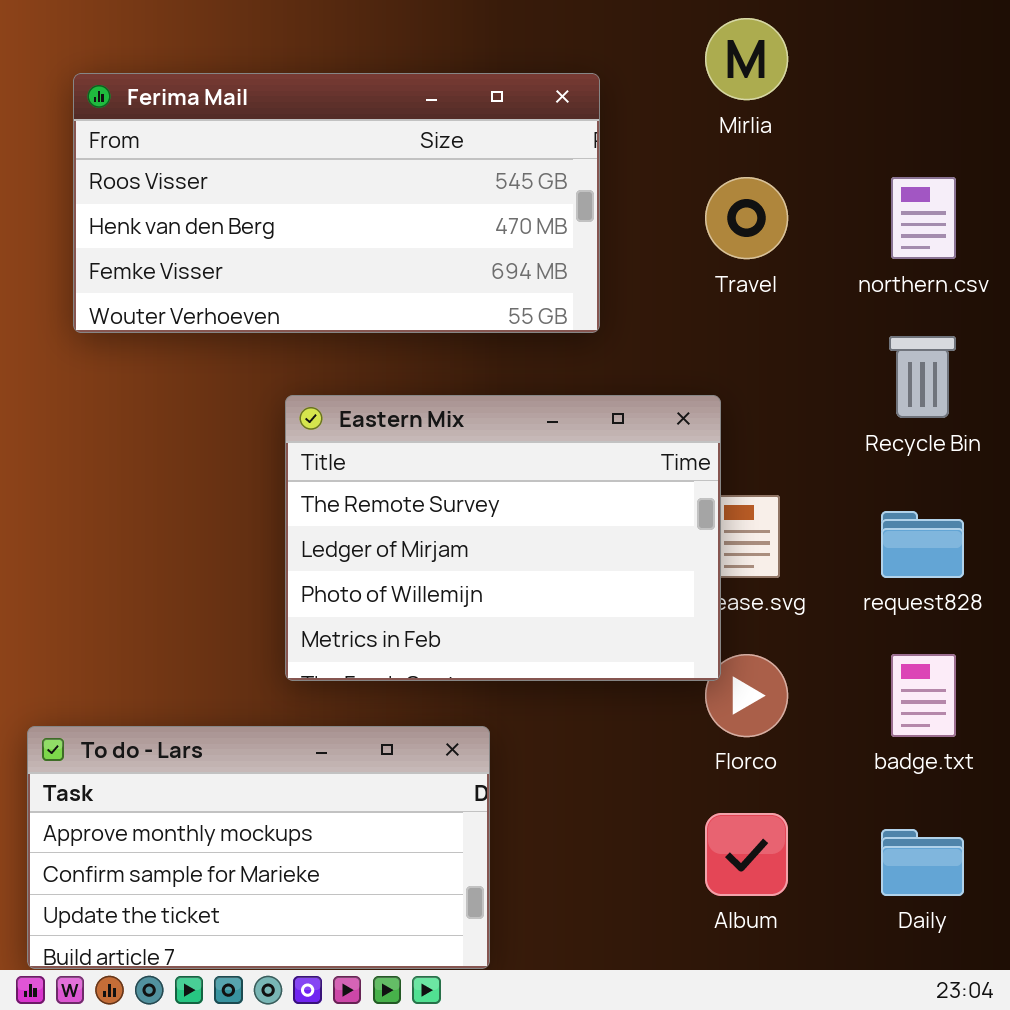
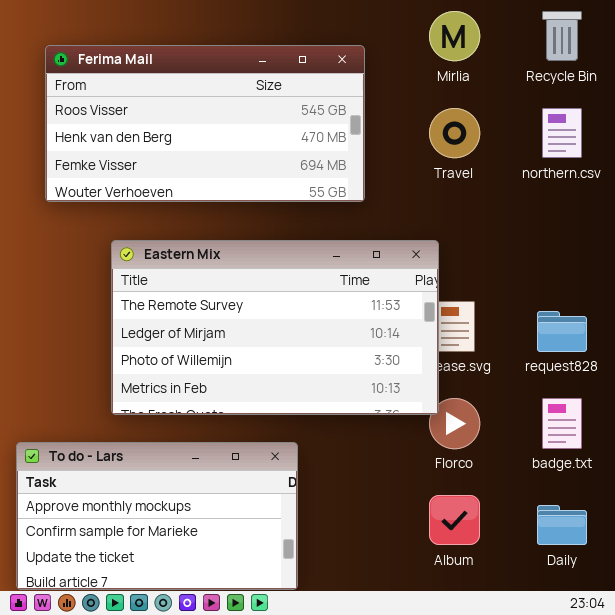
Recycle Bin: [889,336,956,418] -> [542,11,582,61], moved
Eastern Mix: [285,395,721,681] -> [111,240,439,415], resized

